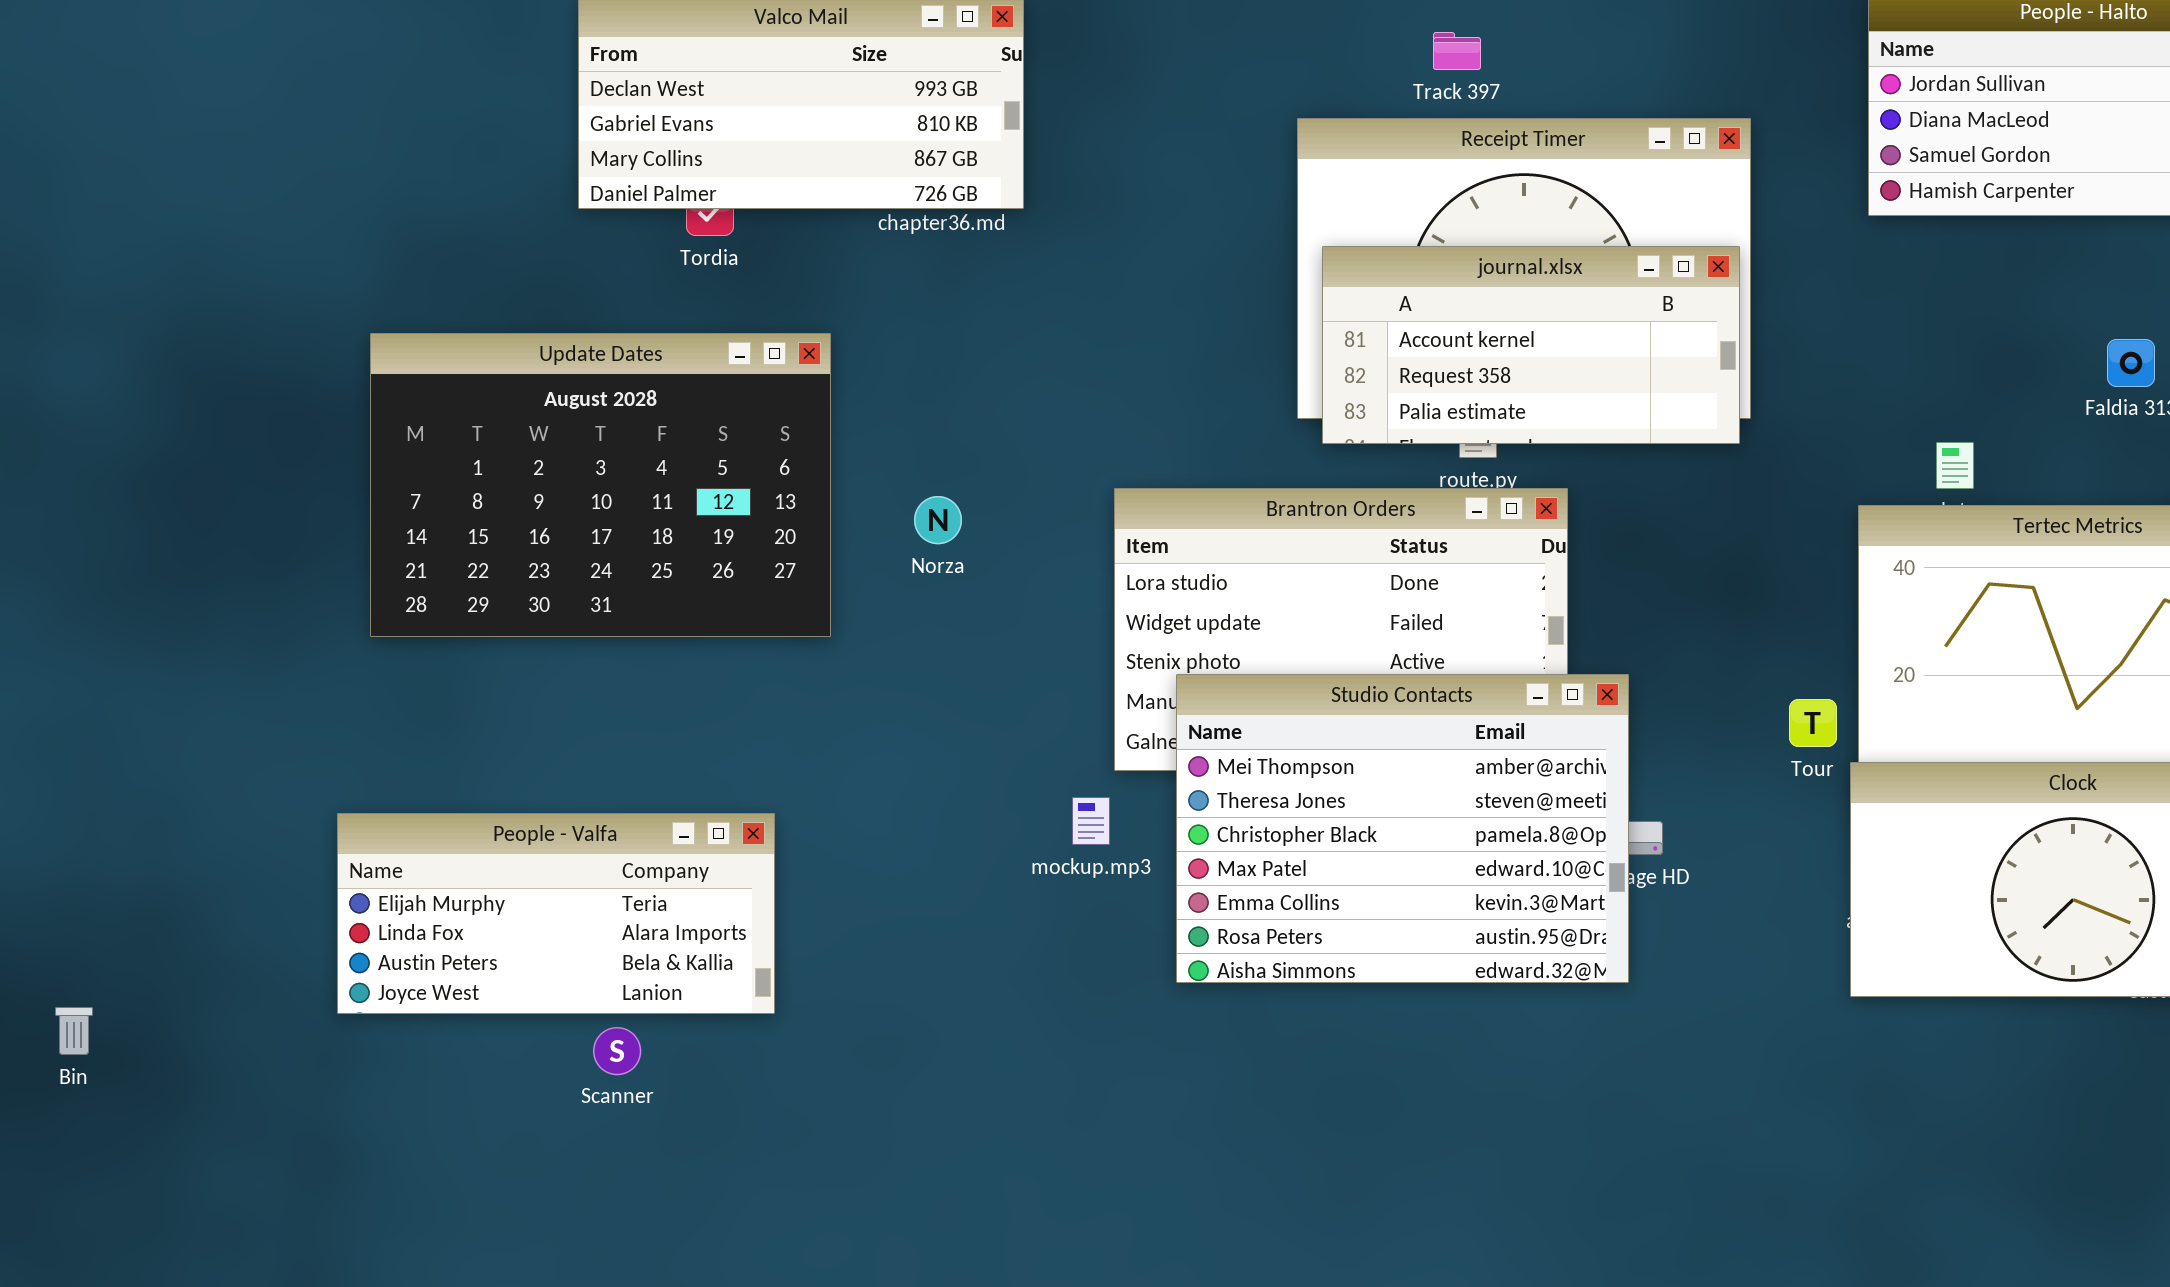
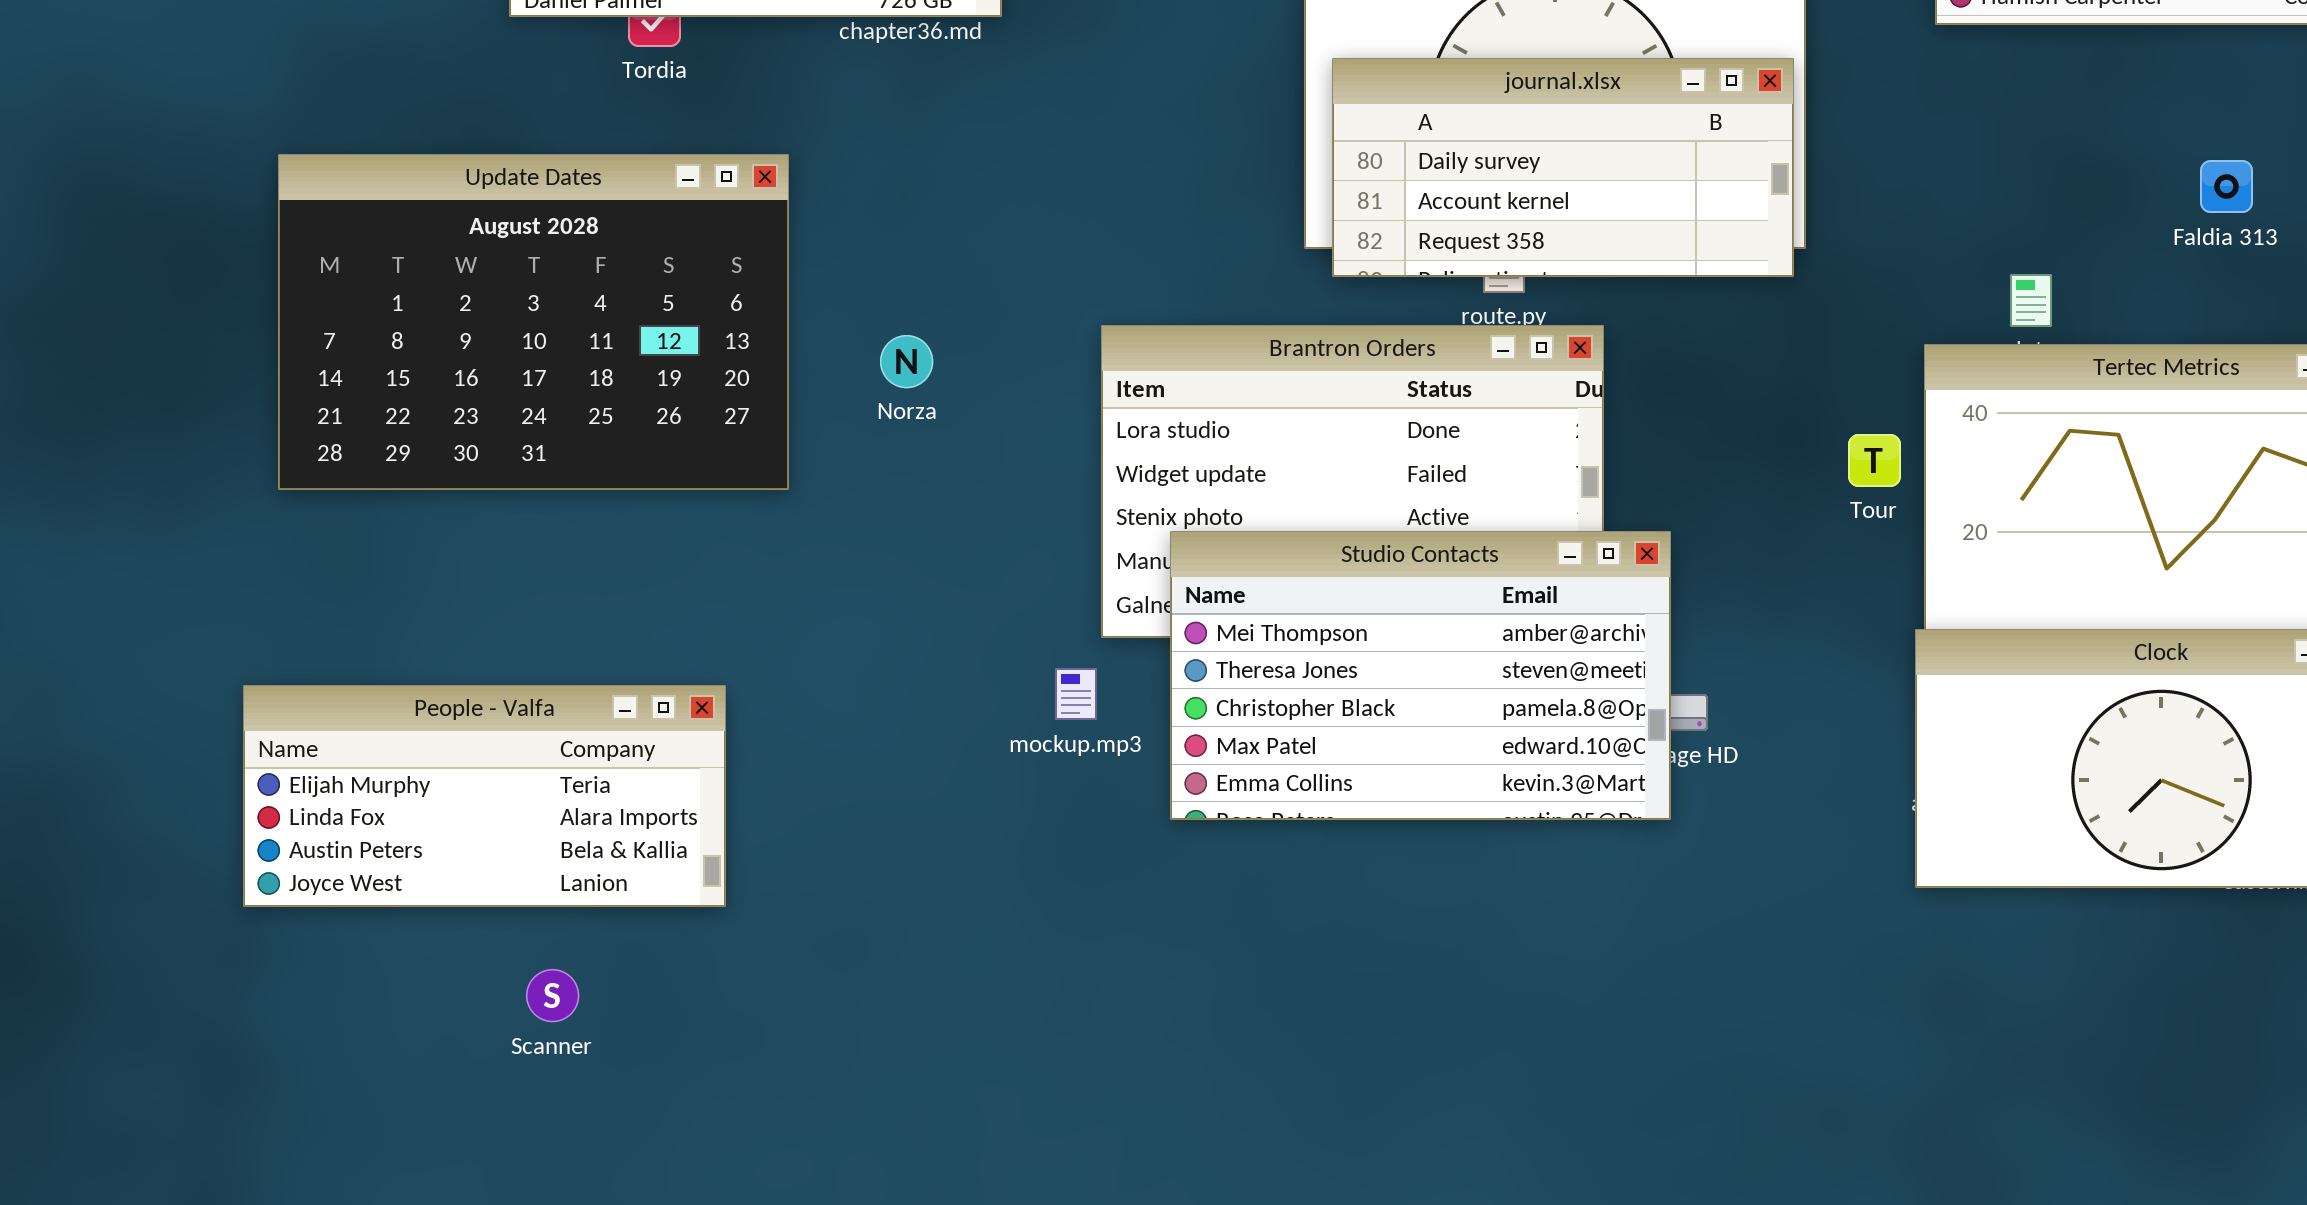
journal.xlsx: [1322,246,1740,444] -> [1332,58,1794,277], scrolled up 1 row
Studio Contacts: [1176,674,1629,983] -> [1170,531,1671,820], resized
Tour: [1789,699,1837,747] -> [1848,434,1901,487], moved
Scanner: [593,1027,641,1075] -> [526,969,579,1022], moved

